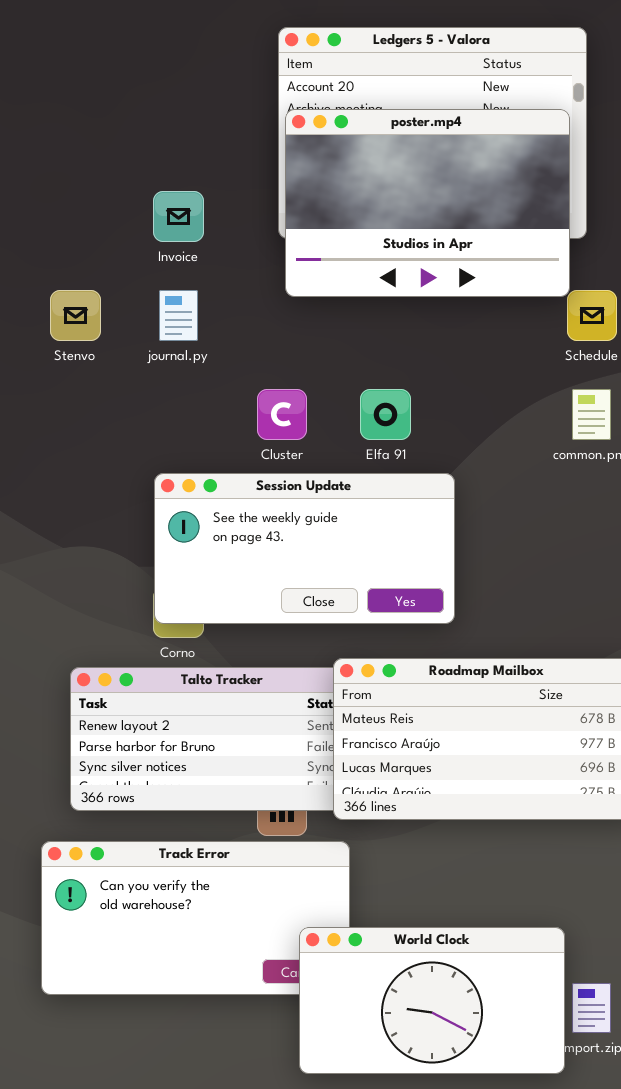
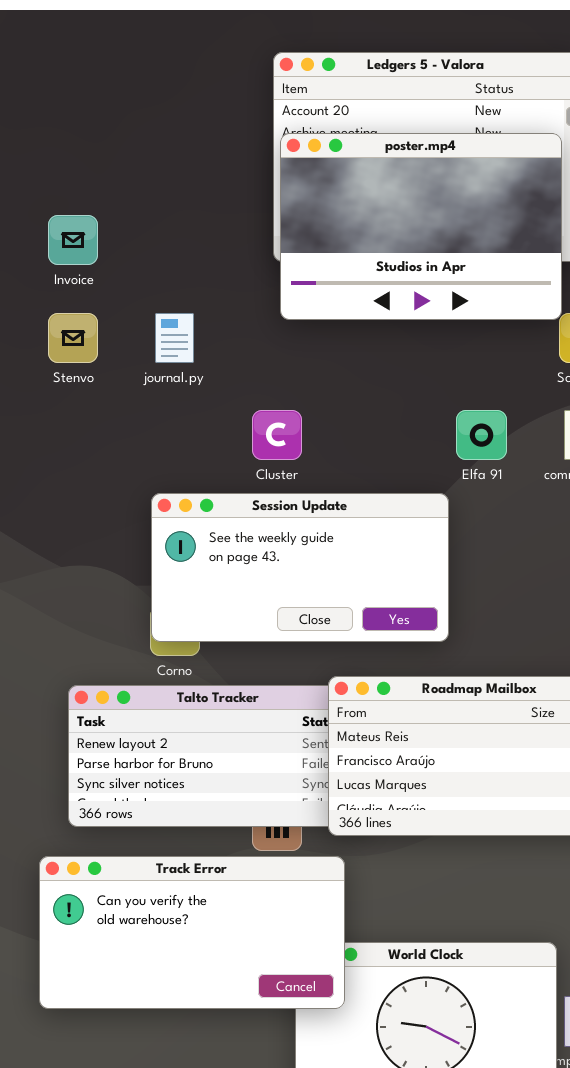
Invoice: [153,191,204,242] -> [48,215,98,265], moved
Elfa 91: [360,389,411,440] -> [456,410,507,460], moved
Track Error: [41,841,350,995] -> [39,856,345,1009], raised

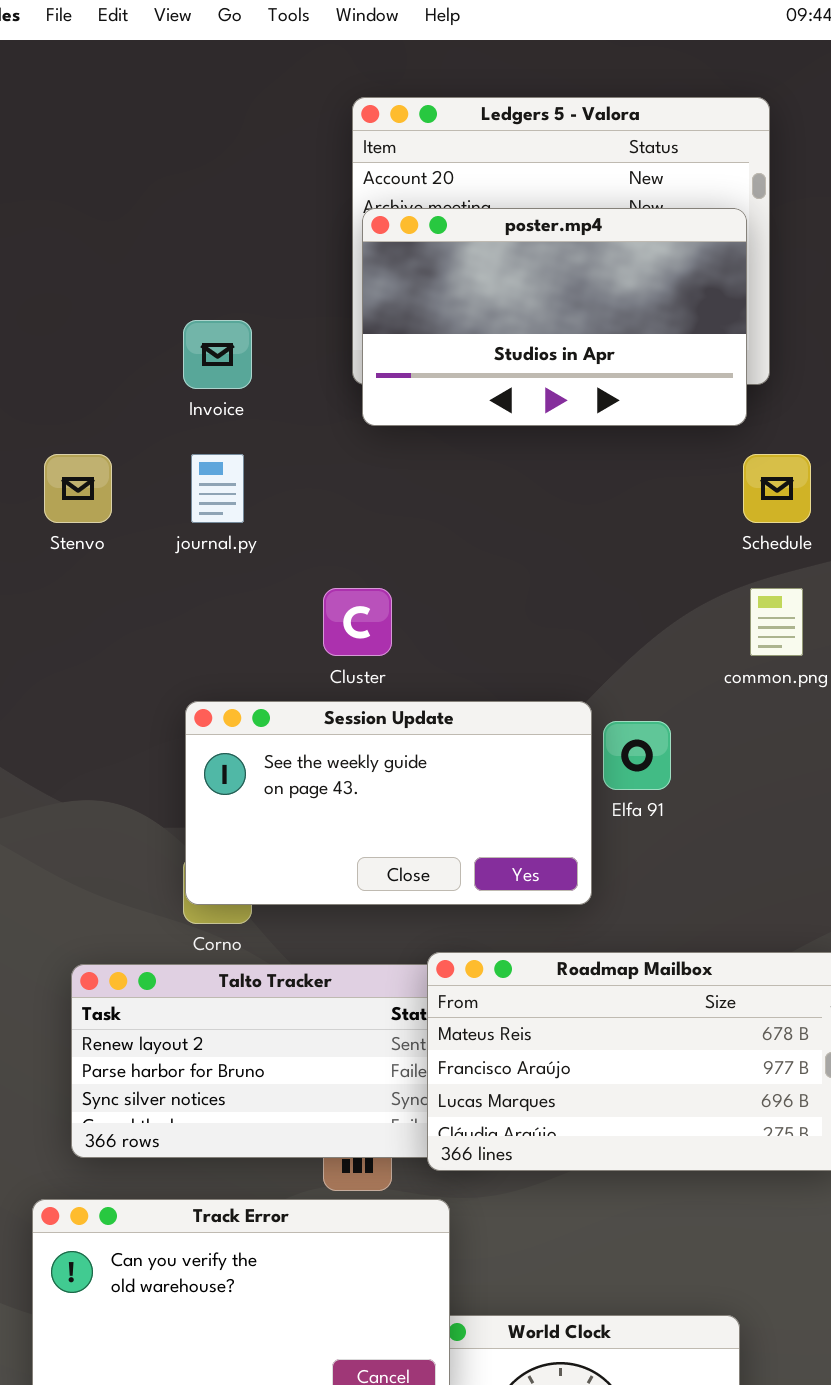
poster.mp4: [280,133,562,320] -> [362,208,747,426], resized
Invoice: [48,215,98,265] -> [183,320,252,389], moved
Elfa 91: [456,410,507,460] -> [603,721,671,790], moved

